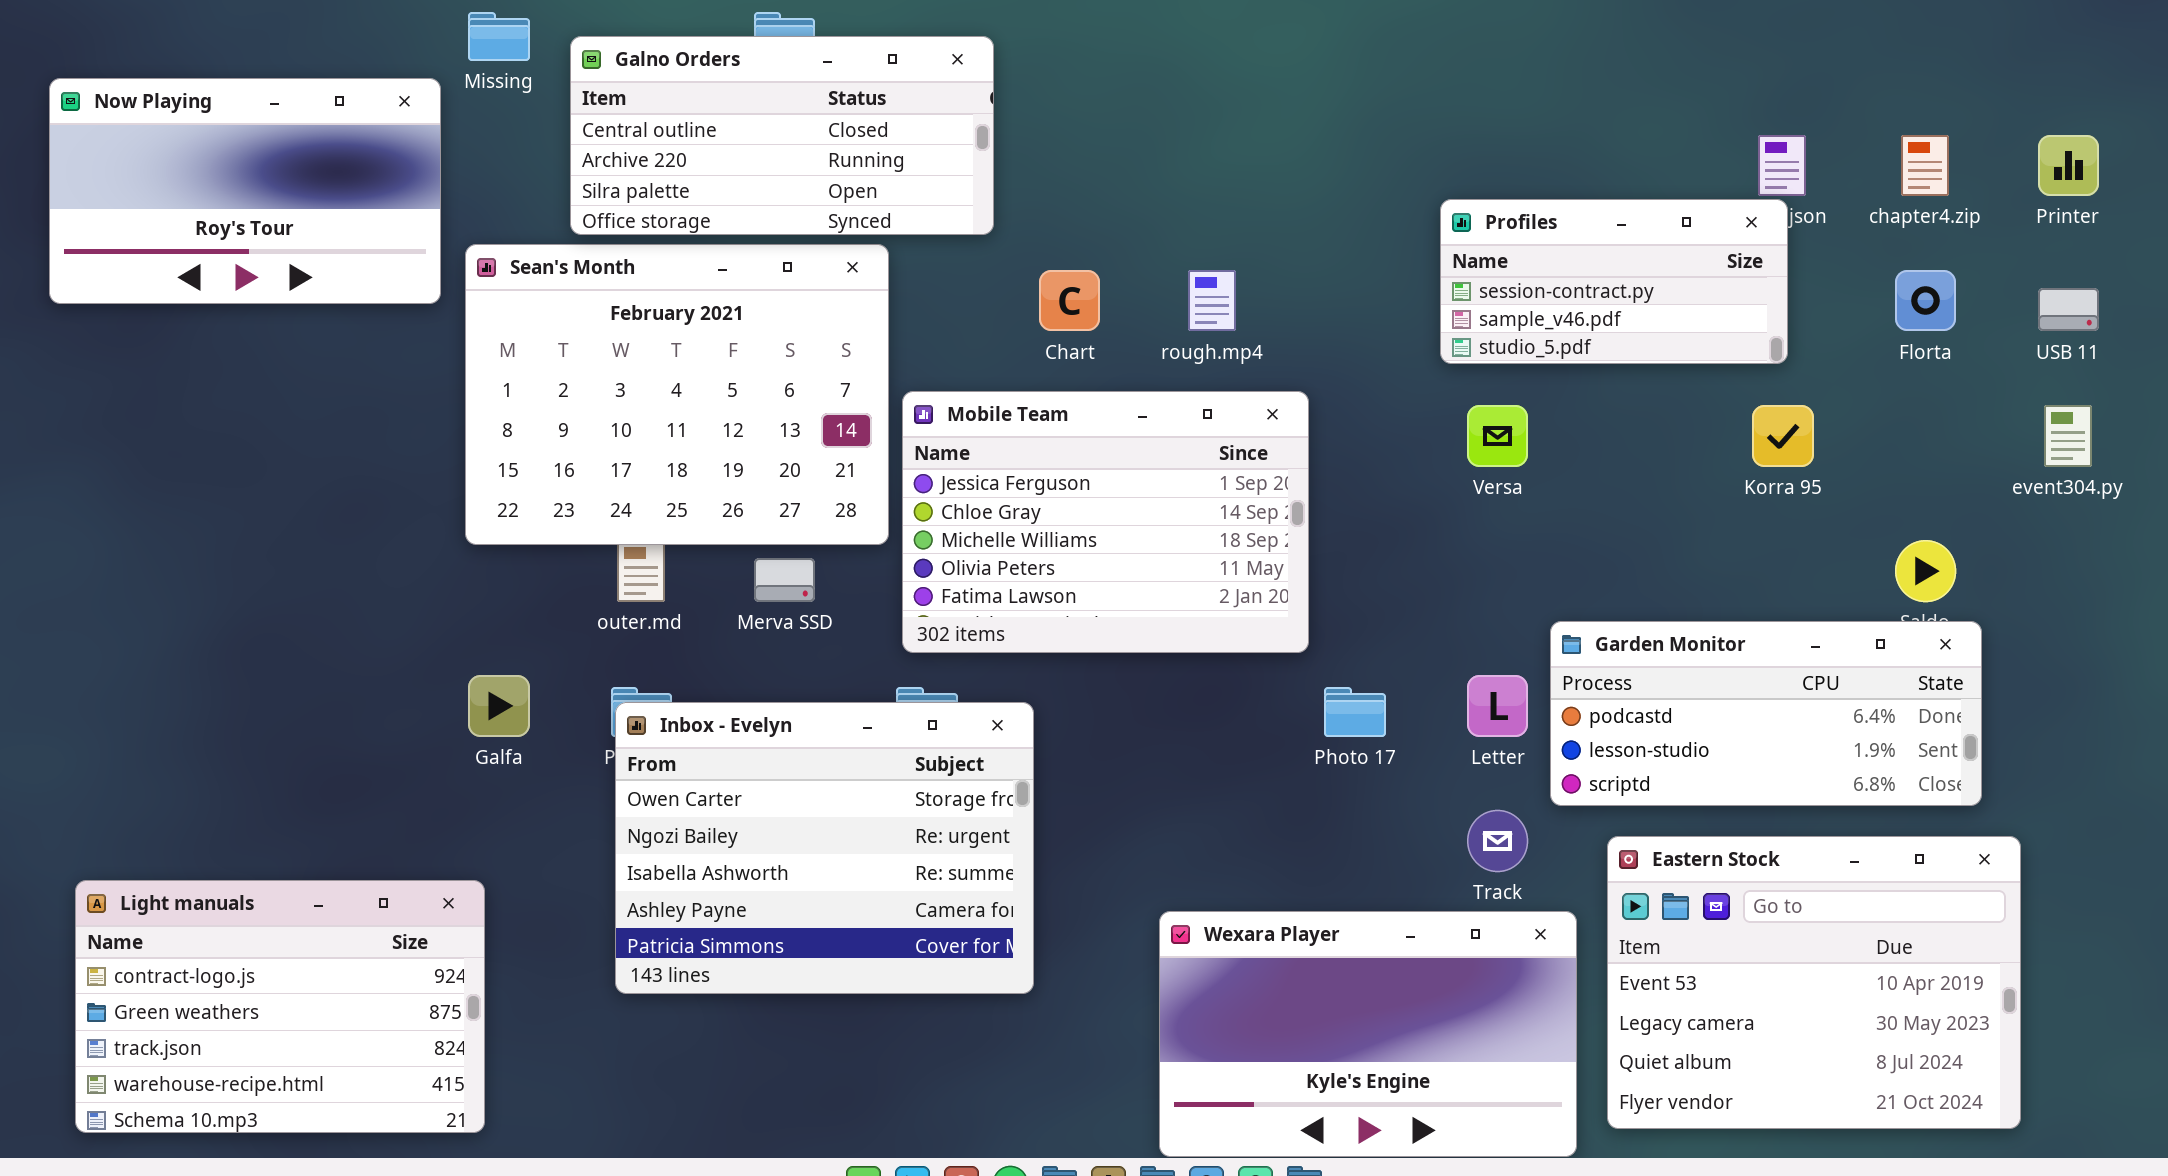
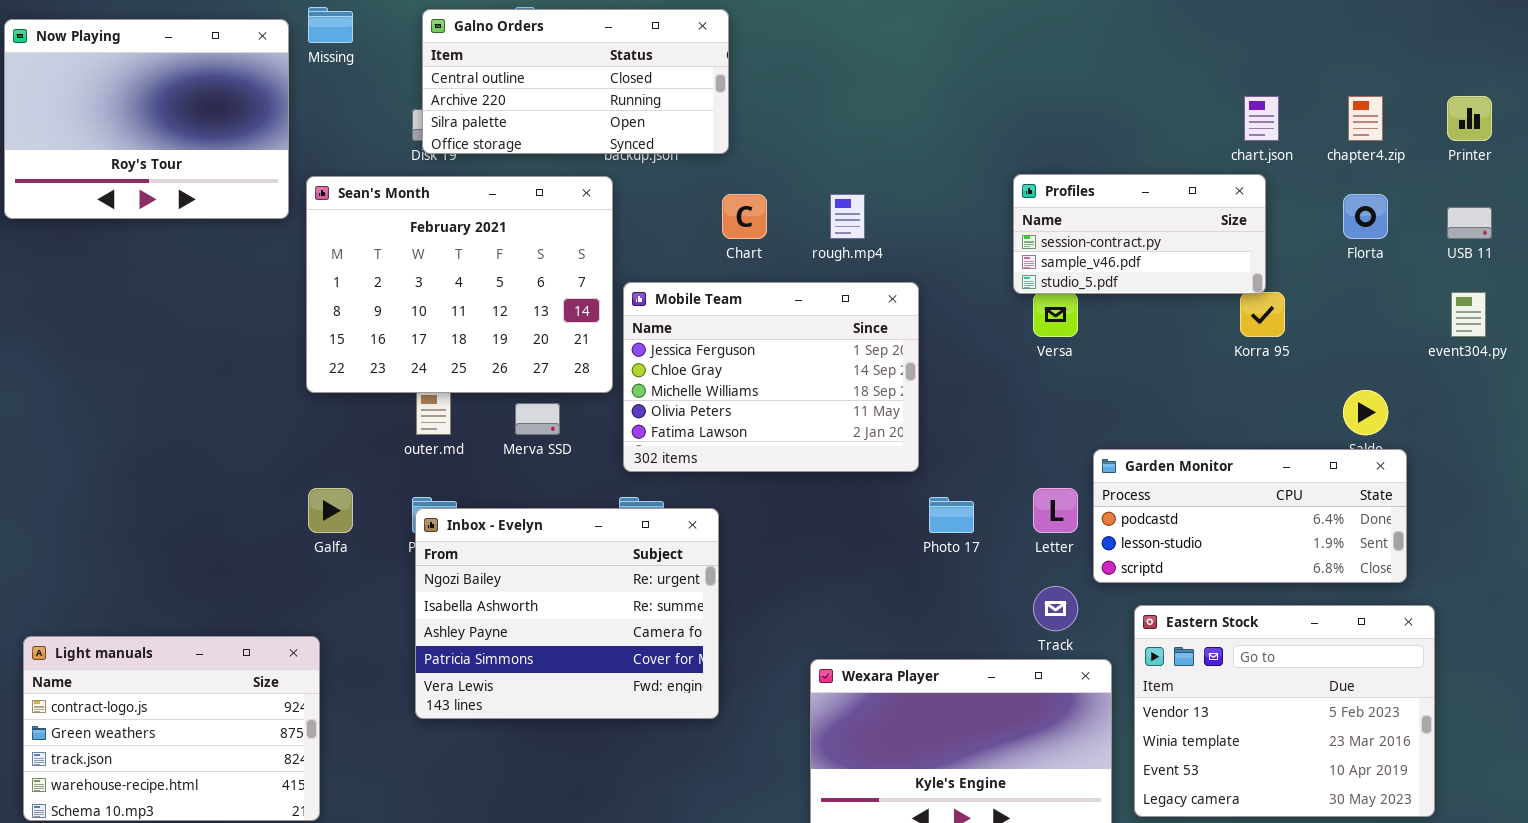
Galno Orders: [570,36,994,235] -> [422,9,729,154], moved
Now Playing: [49,78,441,304] -> [4,19,289,219], resized
Profiles: [1440,199,1788,364] -> [1013,174,1266,294], moved
Inbox - Evelyn: [615,702,1034,994] -> [415,508,719,719], scrolled down 1 row
Eastern Stock: [1607,836,2021,1129] -> [1134,605,1435,817], scrolled up 2 rows

